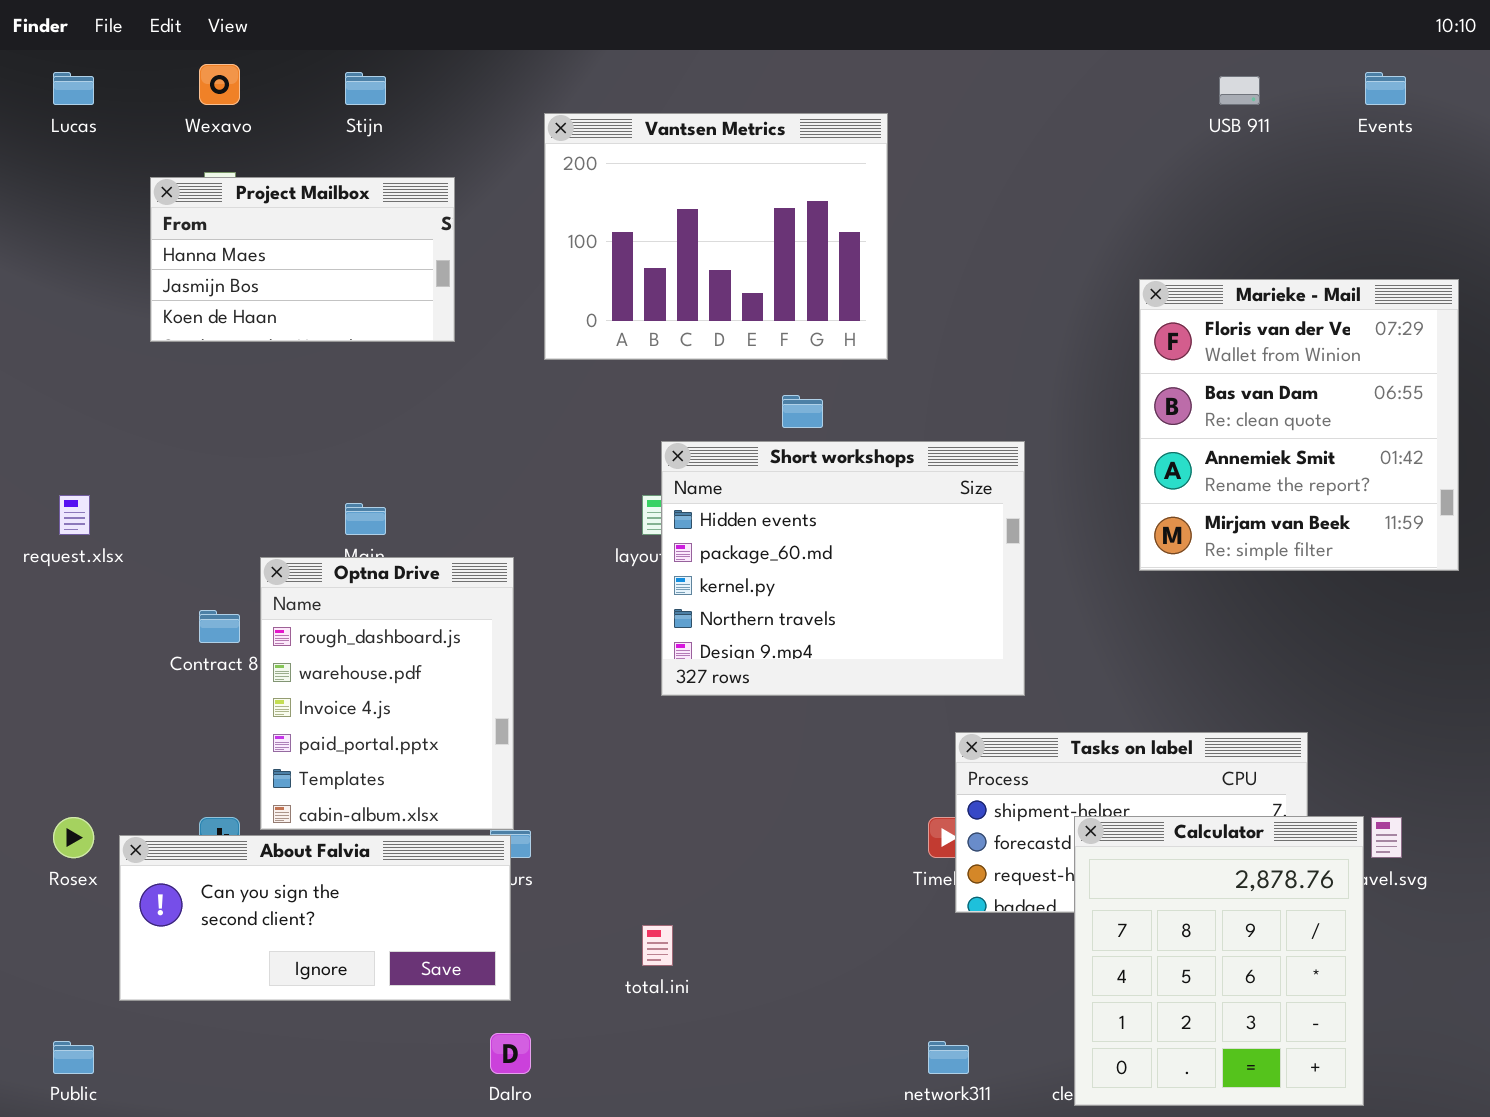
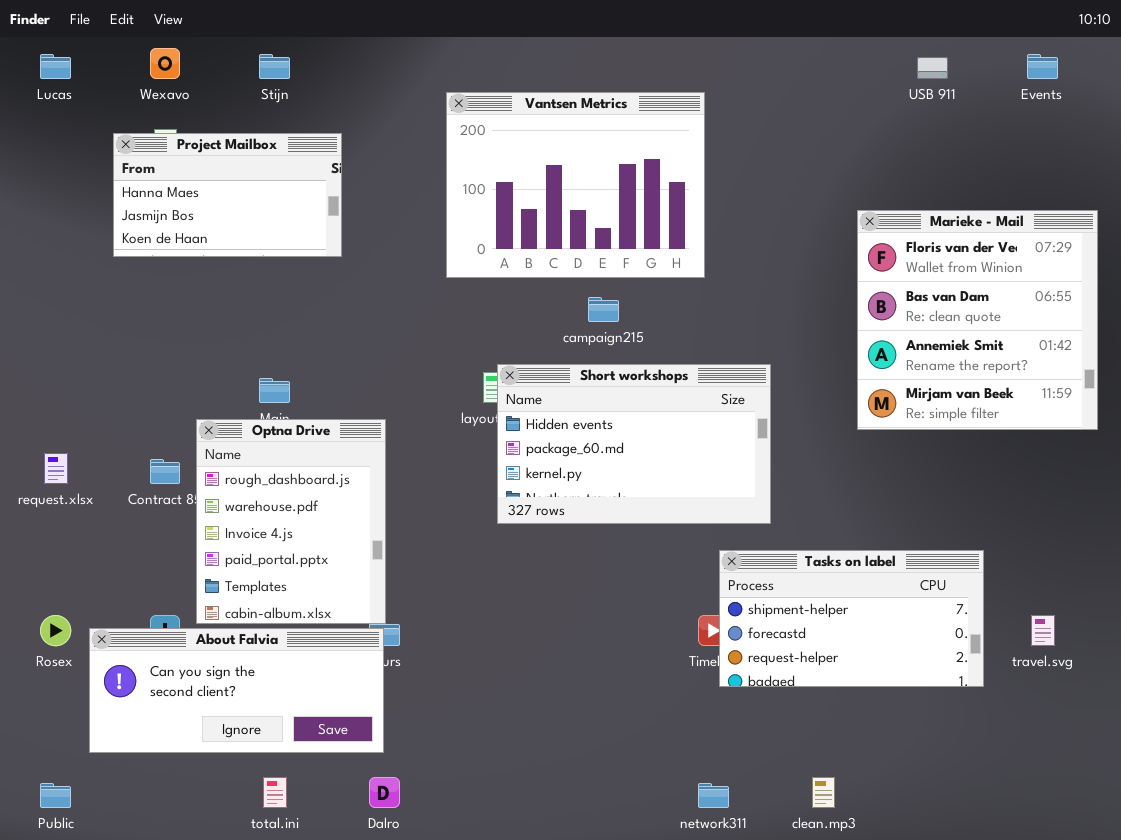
Vantsen Metrics: [544,113,888,360] -> [446,92,705,278], moved
Short workshops: [661,441,1025,696] -> [497,364,771,524], resized
request.xlsx: [59,495,90,535] -> [44,453,68,484], moved
Calculator: [1074,816,1364,1106] -> none, closed
total.ini: [642,925,673,966] -> [263,777,287,808], moved

